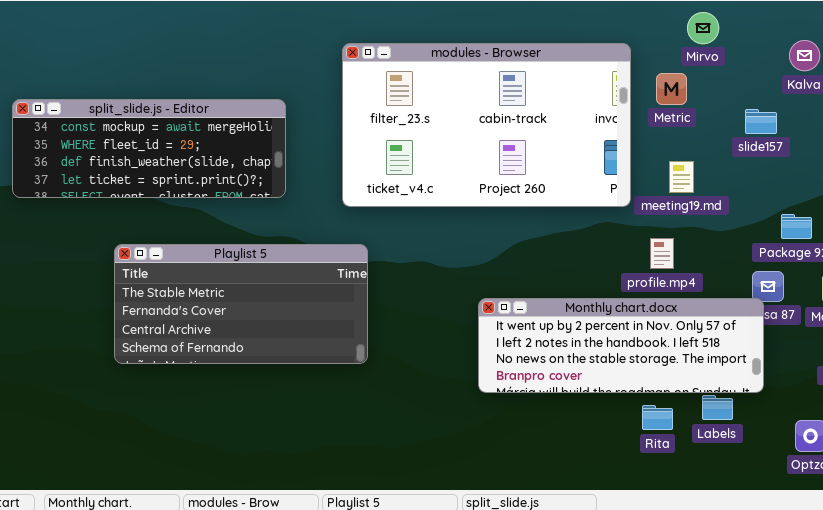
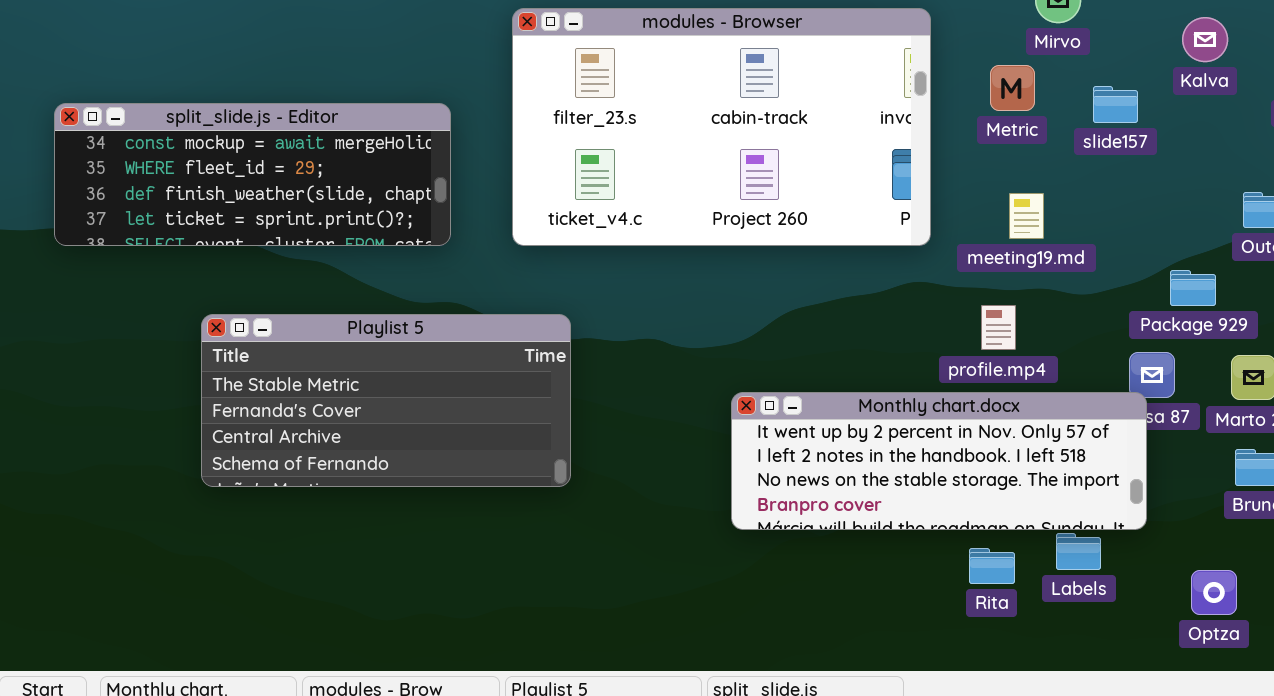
modules - Browser: [342,43,631,207] -> [512,8,931,246], moved
slide157: [745,109,777,134] -> [1093,86,1138,123], moved

